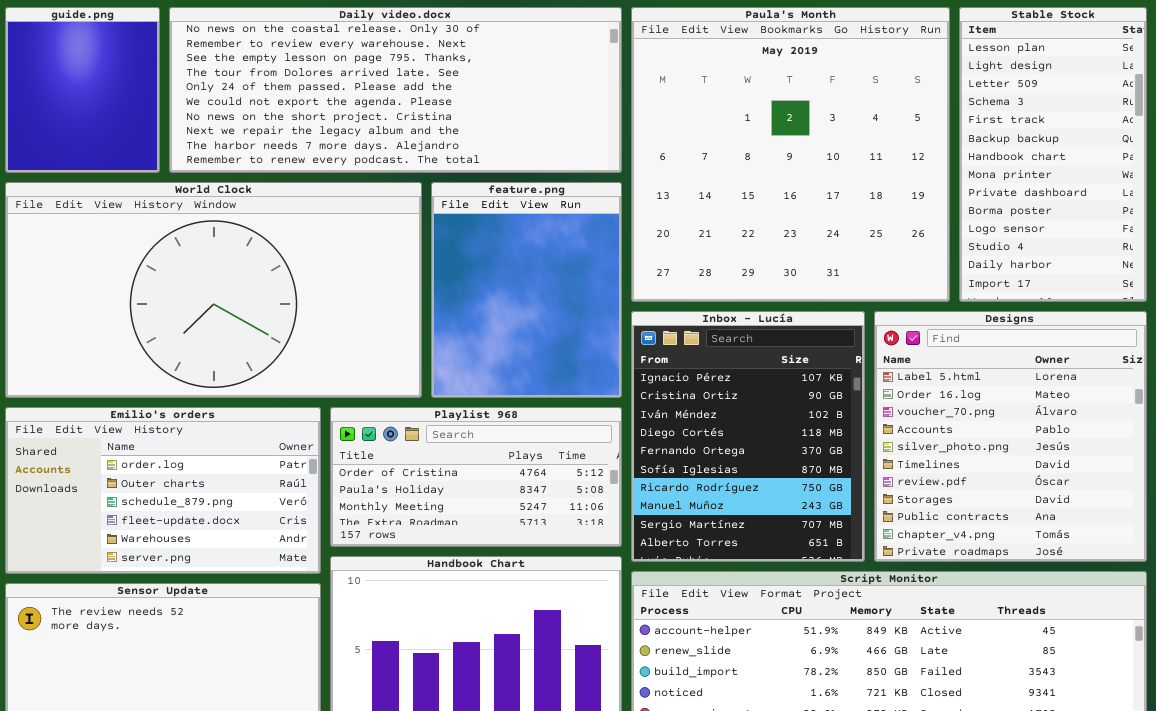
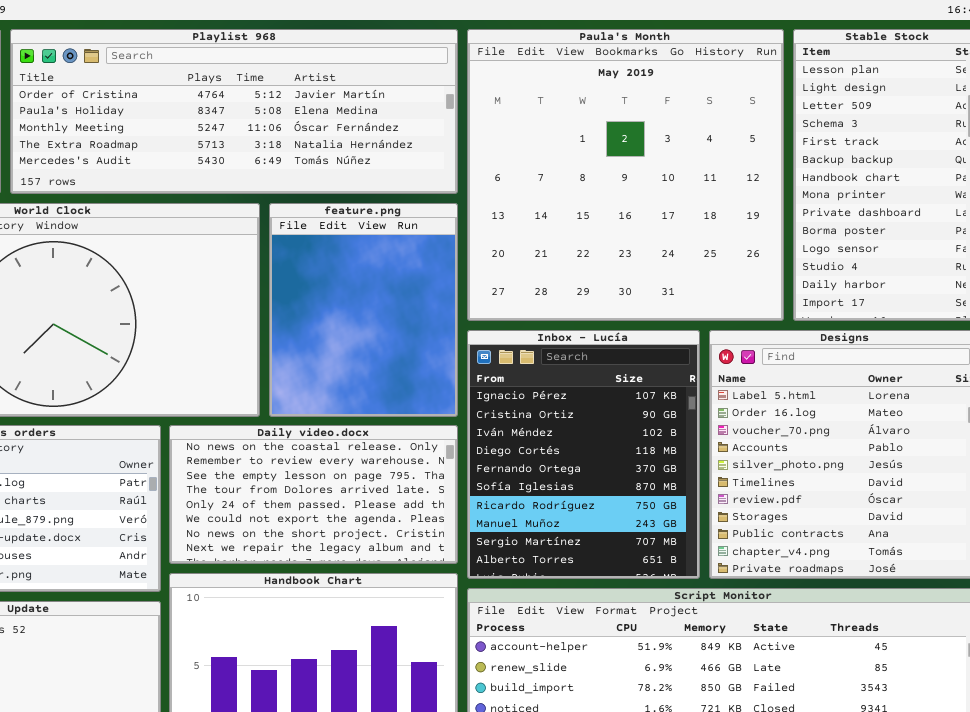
Daily video.docx: [169,7,622,173] -> [169,425,458,564], moved, resized
Playlist 968: [330,407,622,547] -> [10,29,458,194], moved, resized

